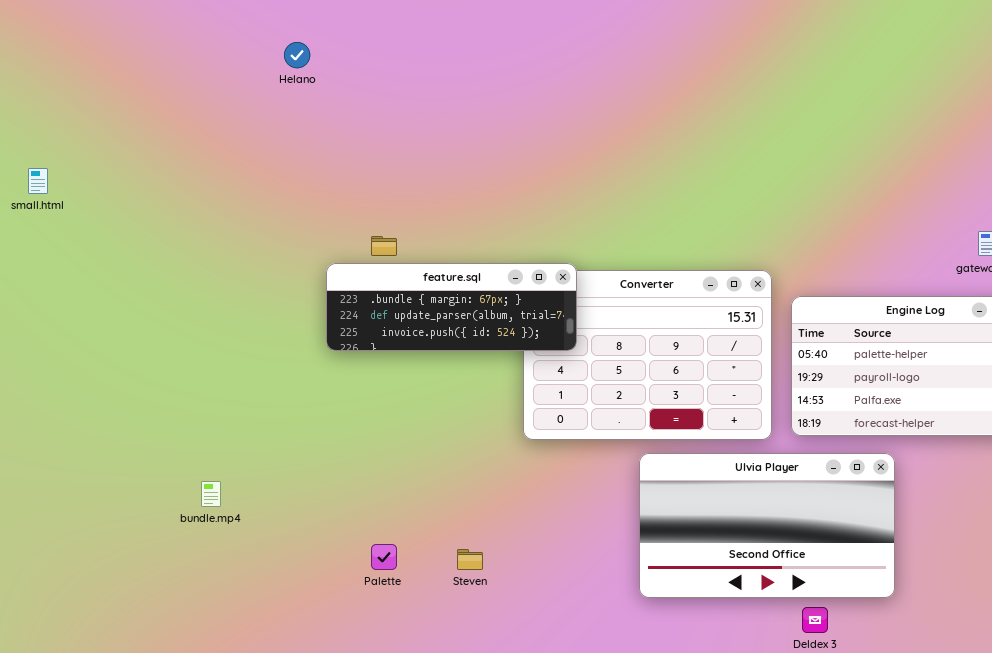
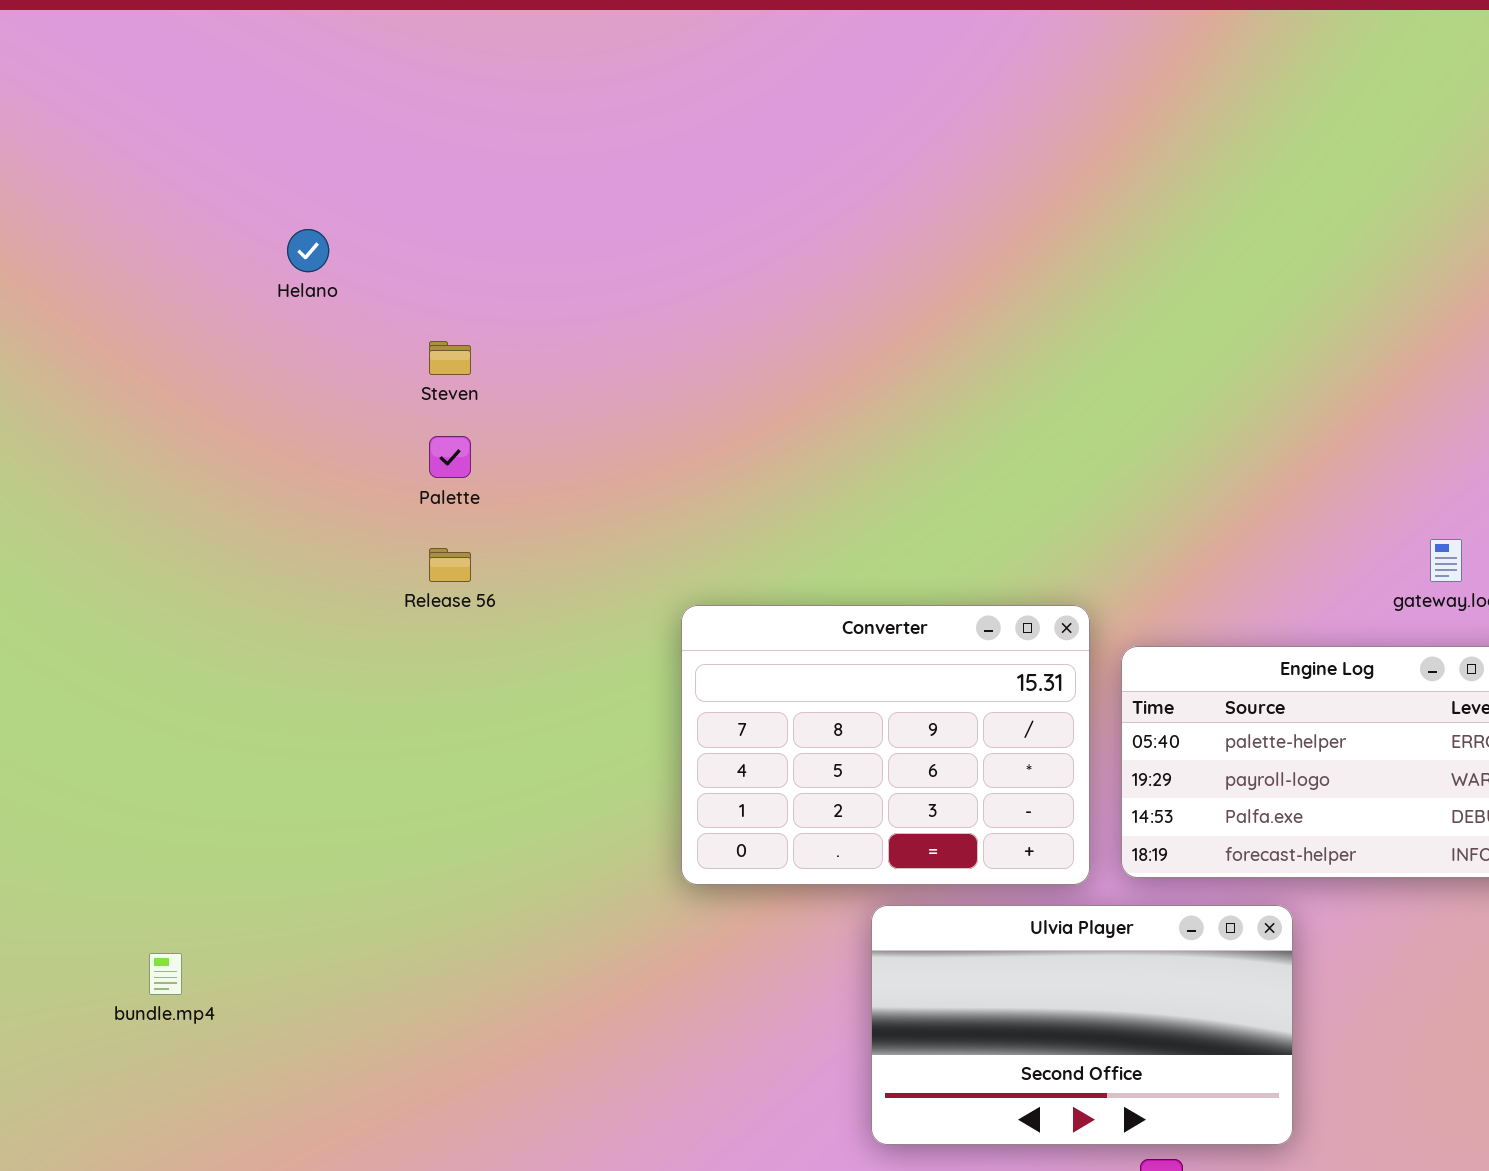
feature.sql: [326,263,577,351] -> none, closed
Palette: [371,544,397,570] -> [429,436,471,478], moved
Steven: [457,549,483,570] -> [429,341,471,375], moved

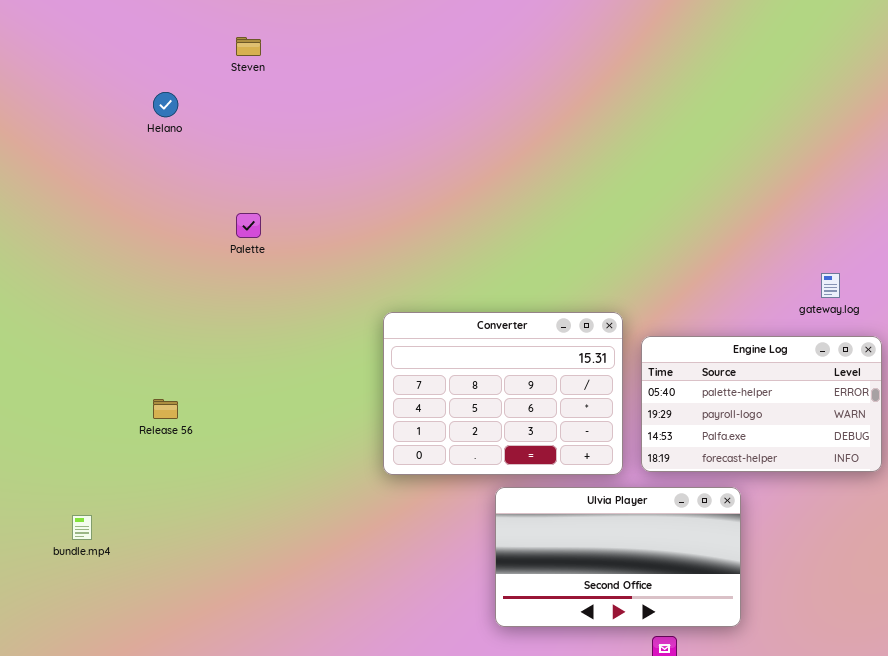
Steven: [429,341,471,375] -> [236,37,261,56], moved
Release 56: [429,548,471,582] -> [153,399,178,419], moved

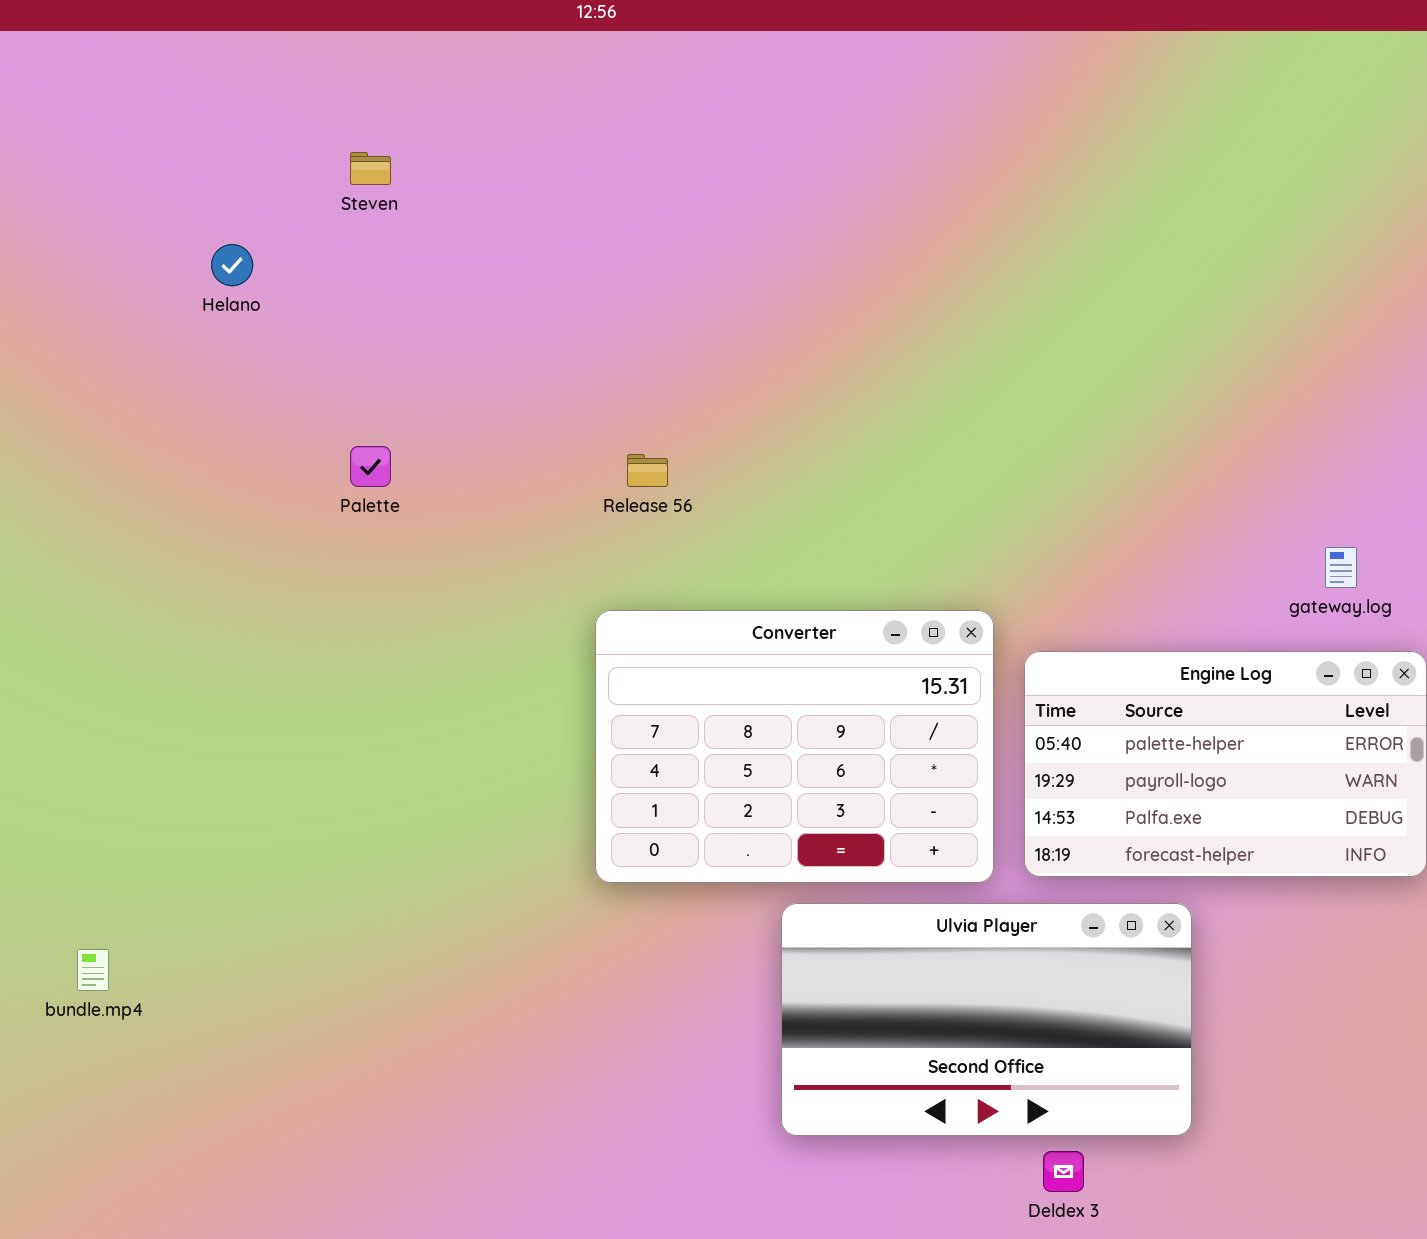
Release 56: [153,399,178,419] -> [627,454,668,487], moved

